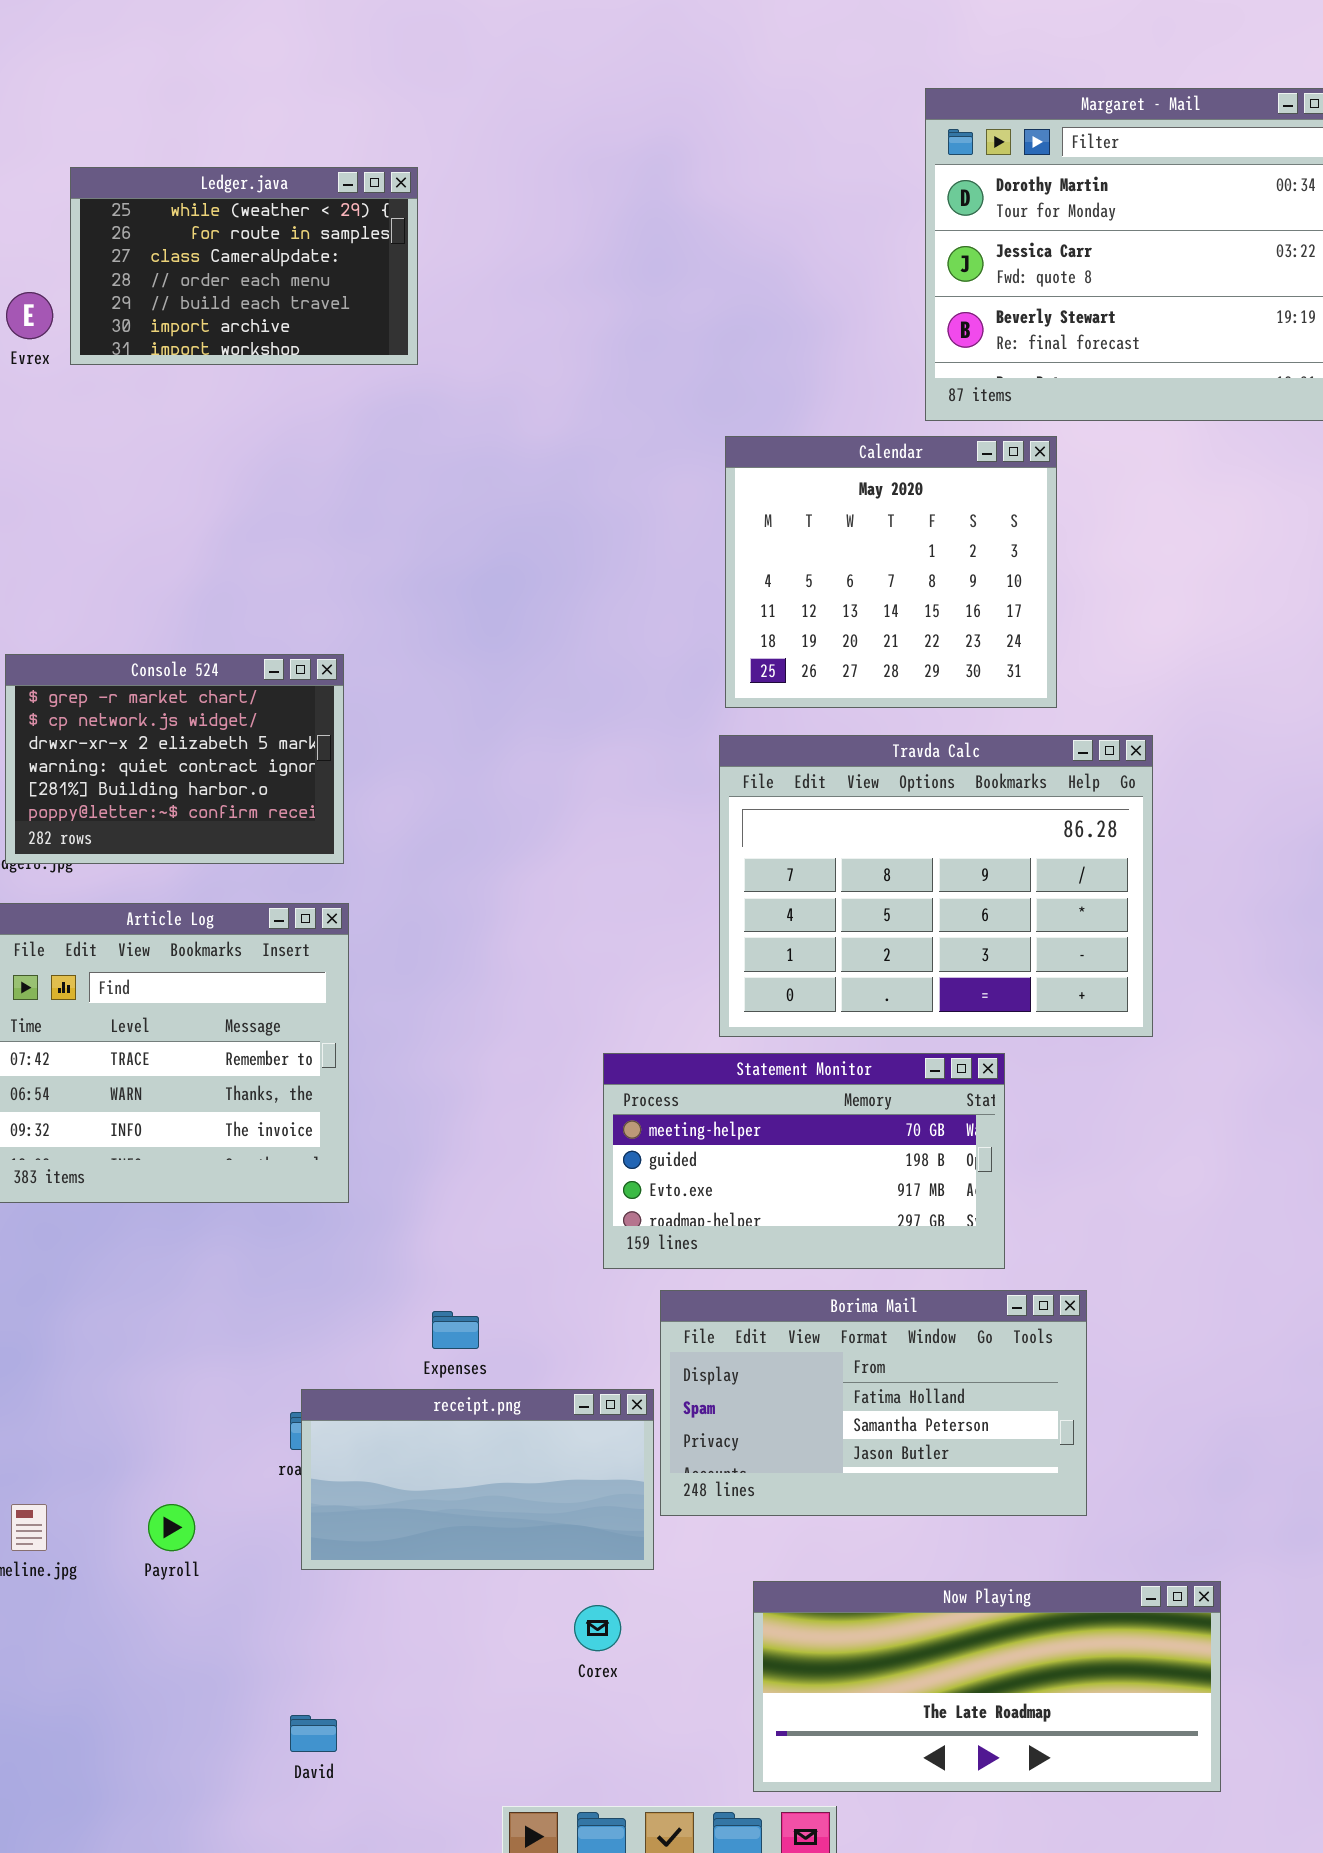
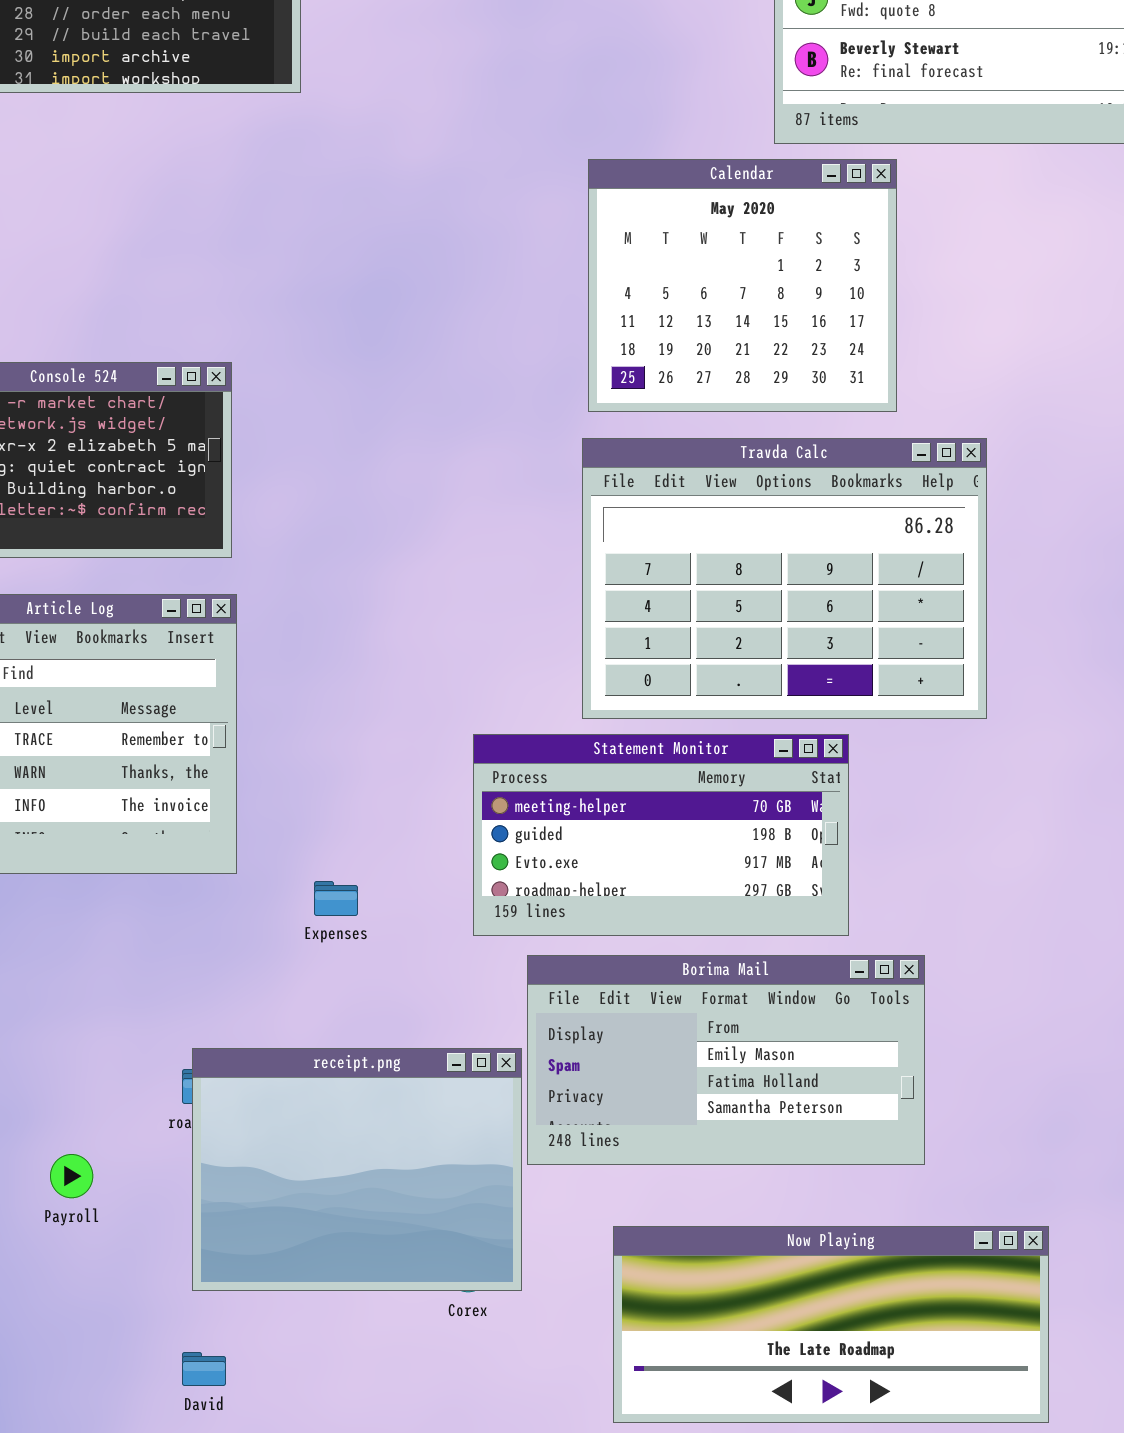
Borima Mail: [660,1290,1087,1516] -> [527,955,925,1165], scrolled up 1 row
Expenses: [432,1311,479,1349] -> [314,881,358,916], moved
receipt.png: [301,1389,654,1570] -> [192,1048,522,1291], resized

